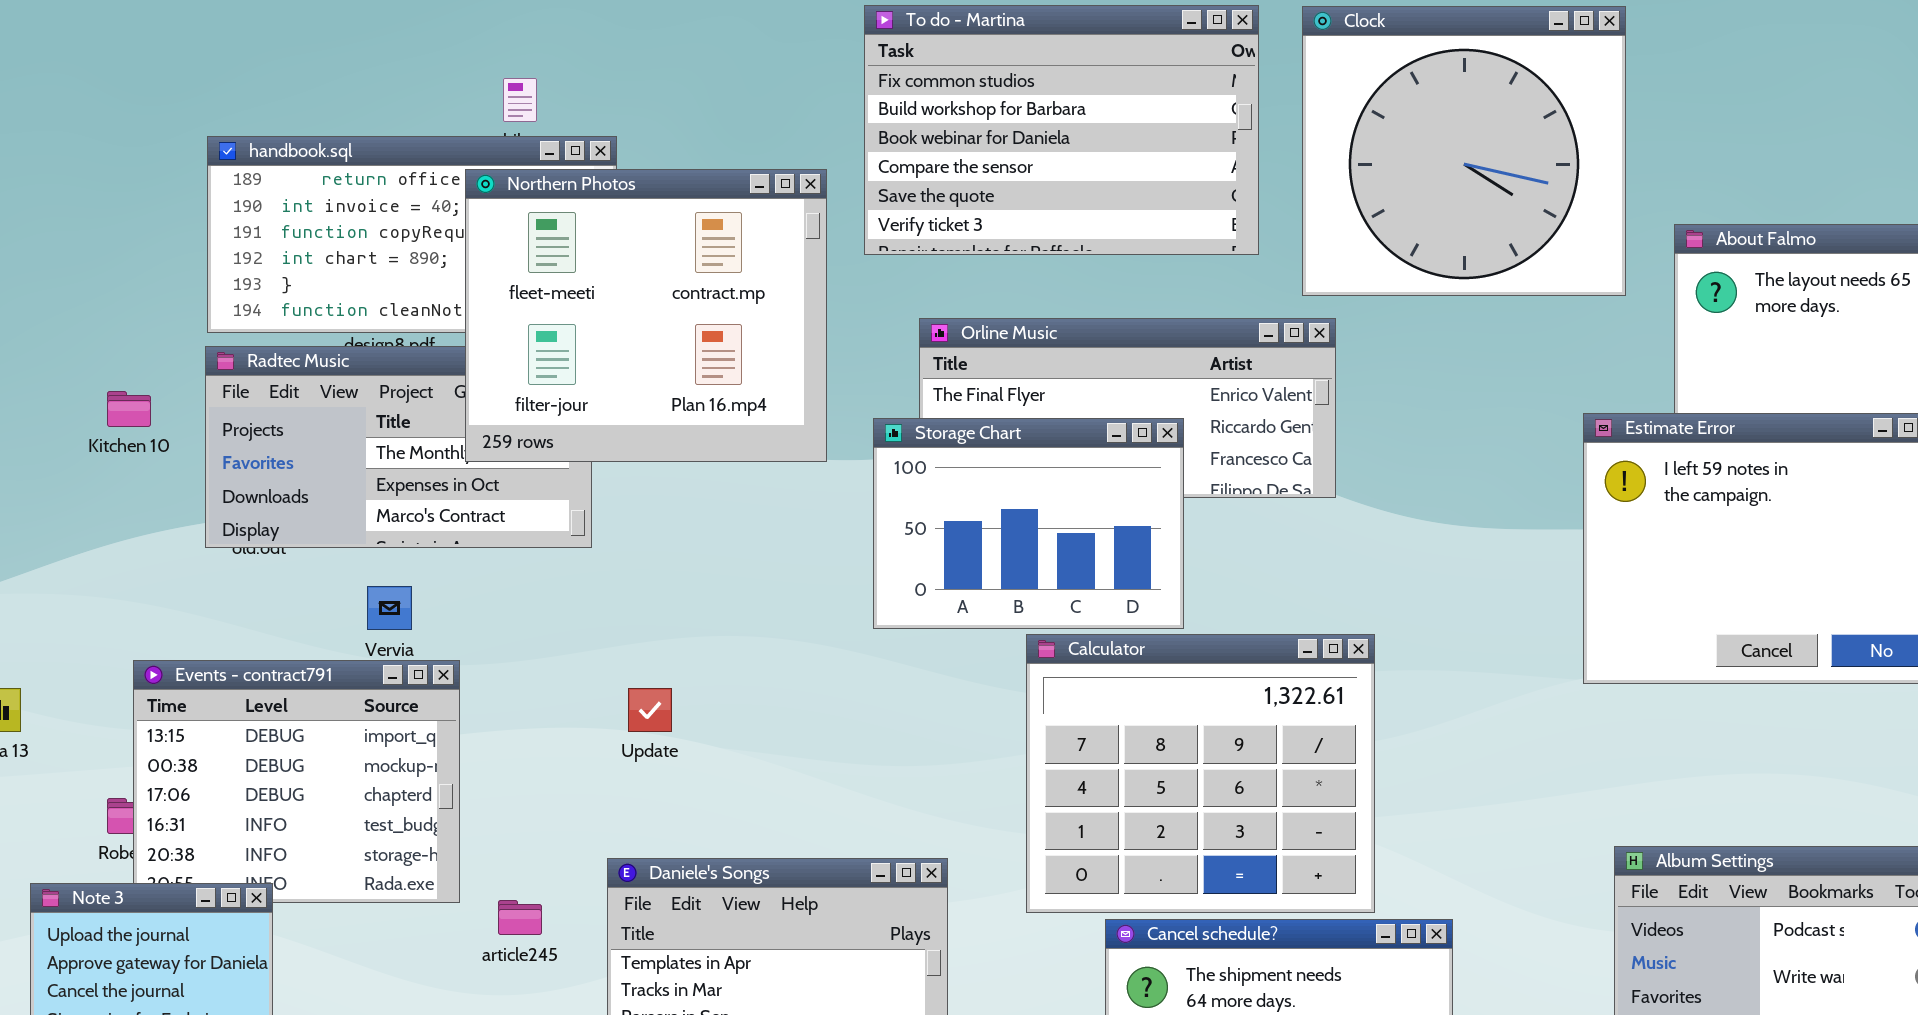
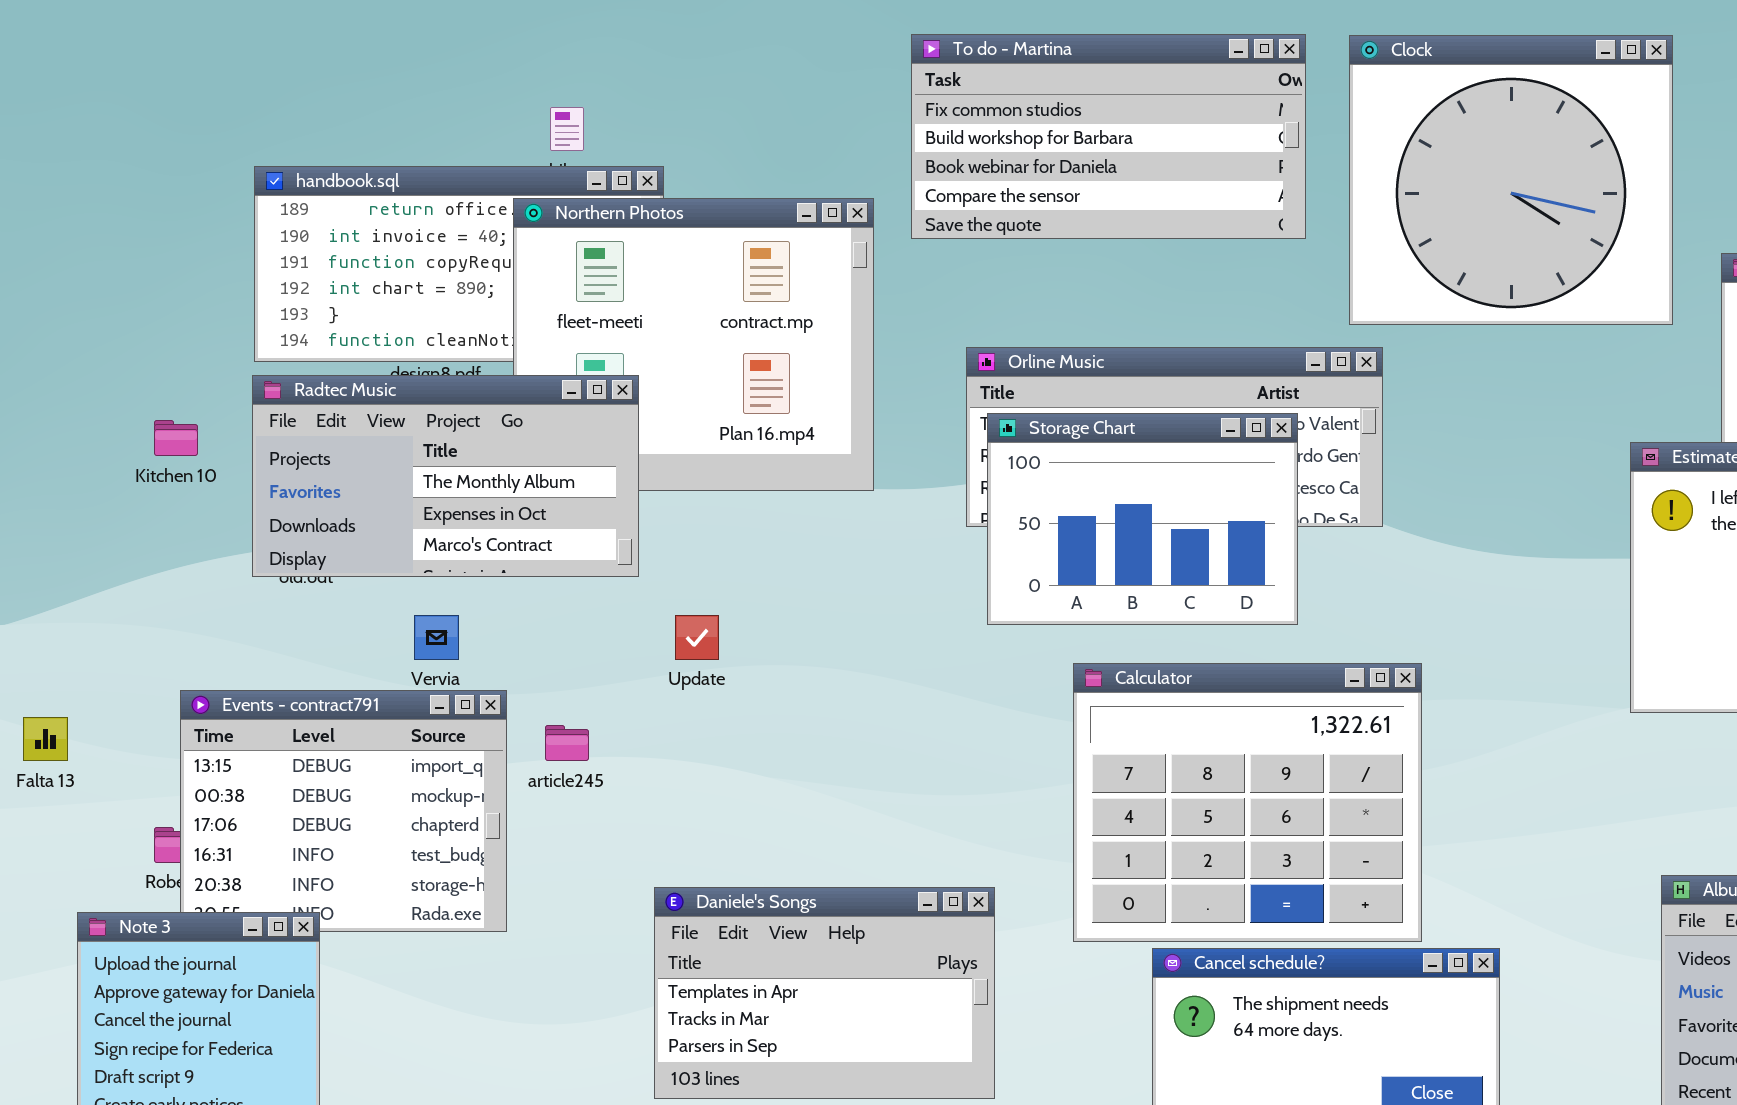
To do - Martina: [864,5,1259,255] -> [911,34,1306,239], resized
Radtec Music: [205,346,592,548] -> [252,375,639,577], raised
Storage Chart: [873,418,1184,629] -> [987,413,1298,625], moved
Update: [628,688,672,732] -> [675,615,719,660], moved
article245: [498,900,542,935] -> [545,725,589,761], moved

